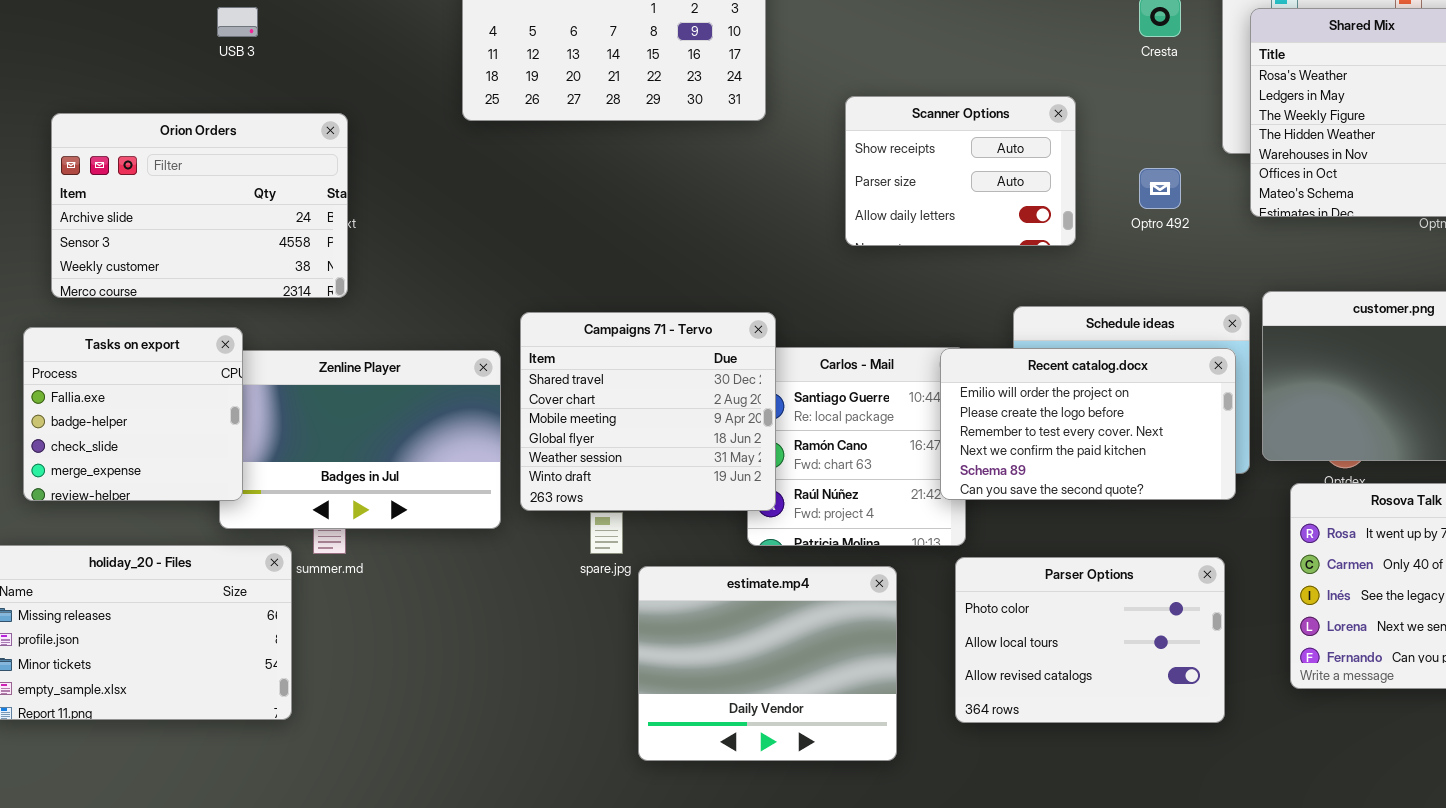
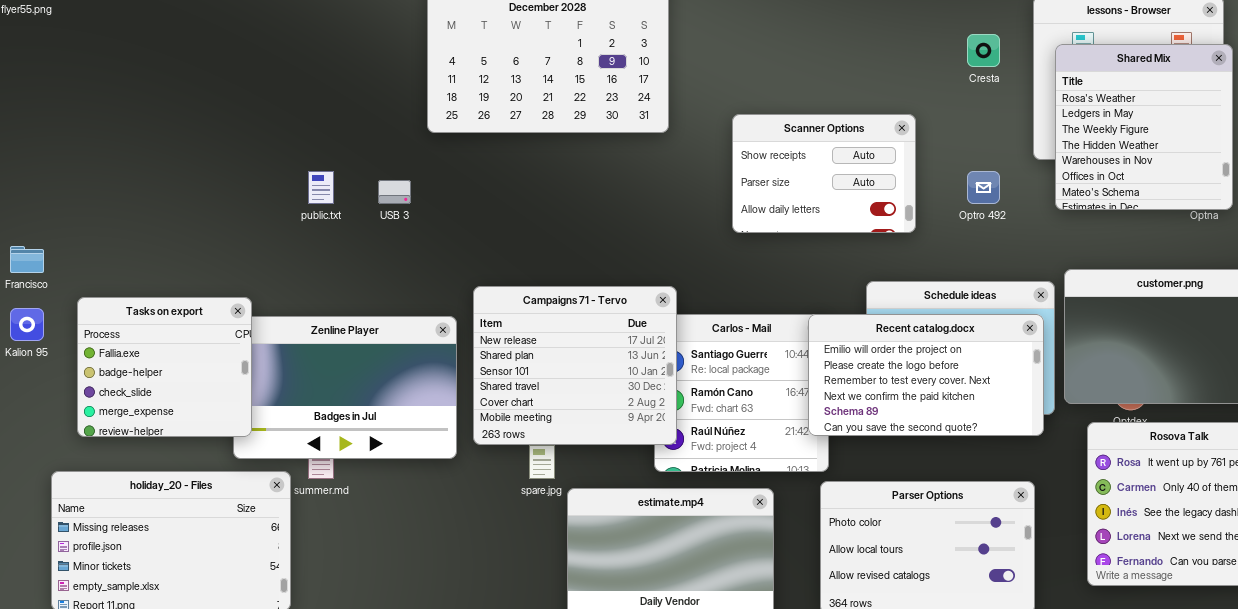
USB 3: [217,7,258,37] -> [378,180,411,204], moved
Orion Orders: [51,113,348,298] -> none, closed
Campaigns 71 - Tervo: [520,312,776,511] -> [473,286,677,445], scrolled up 3 rows

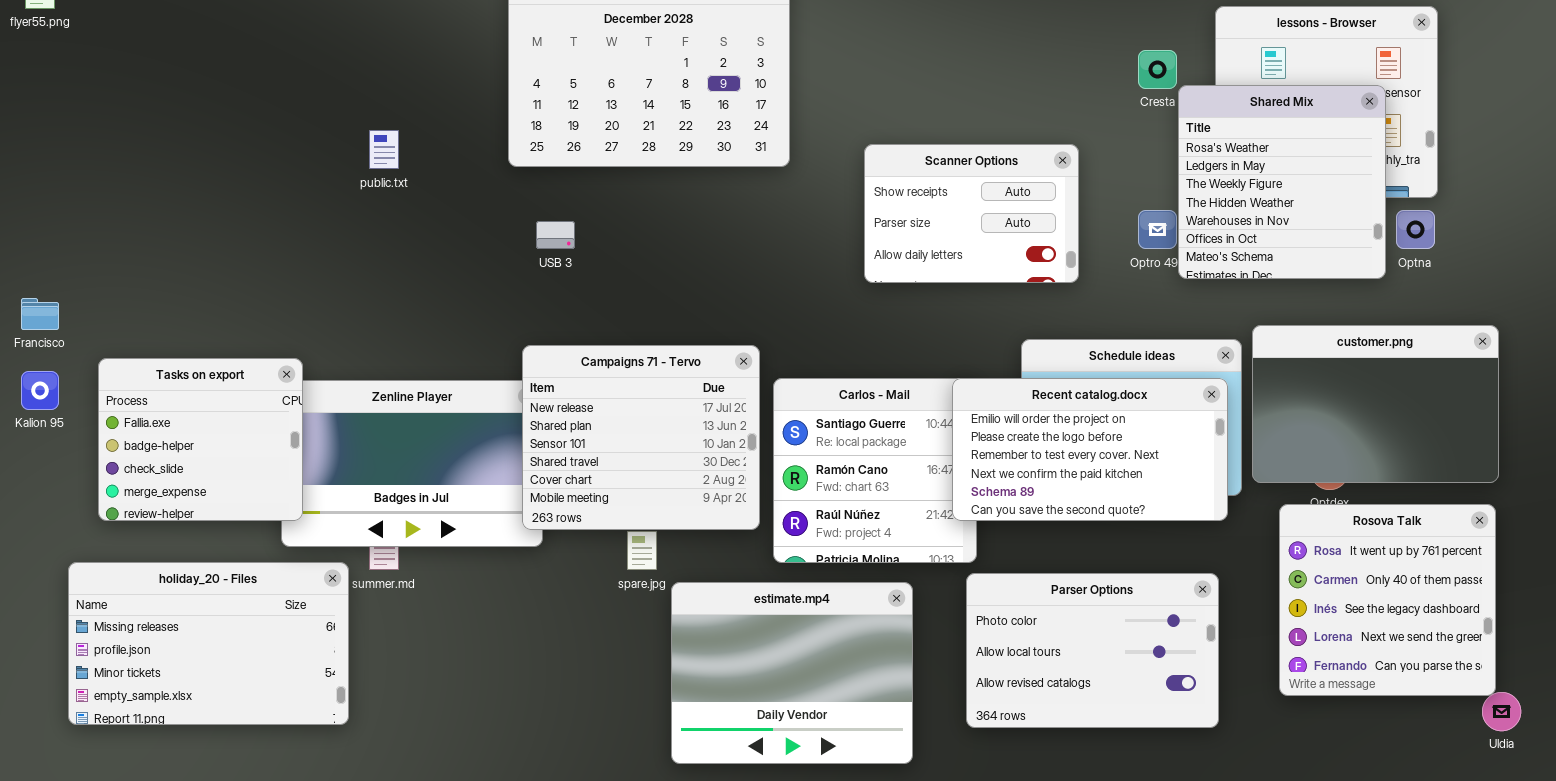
Shared Mix: [1055,44,1233,210] -> [1178,85,1386,279], moved
public.txt: [308,171,334,204] -> [369,130,399,169], moved
USB 3: [378,180,411,204] -> [536,221,575,249], moved
Campaigns 71 - Tervo: [473,286,677,445] -> [522,345,760,530], moved

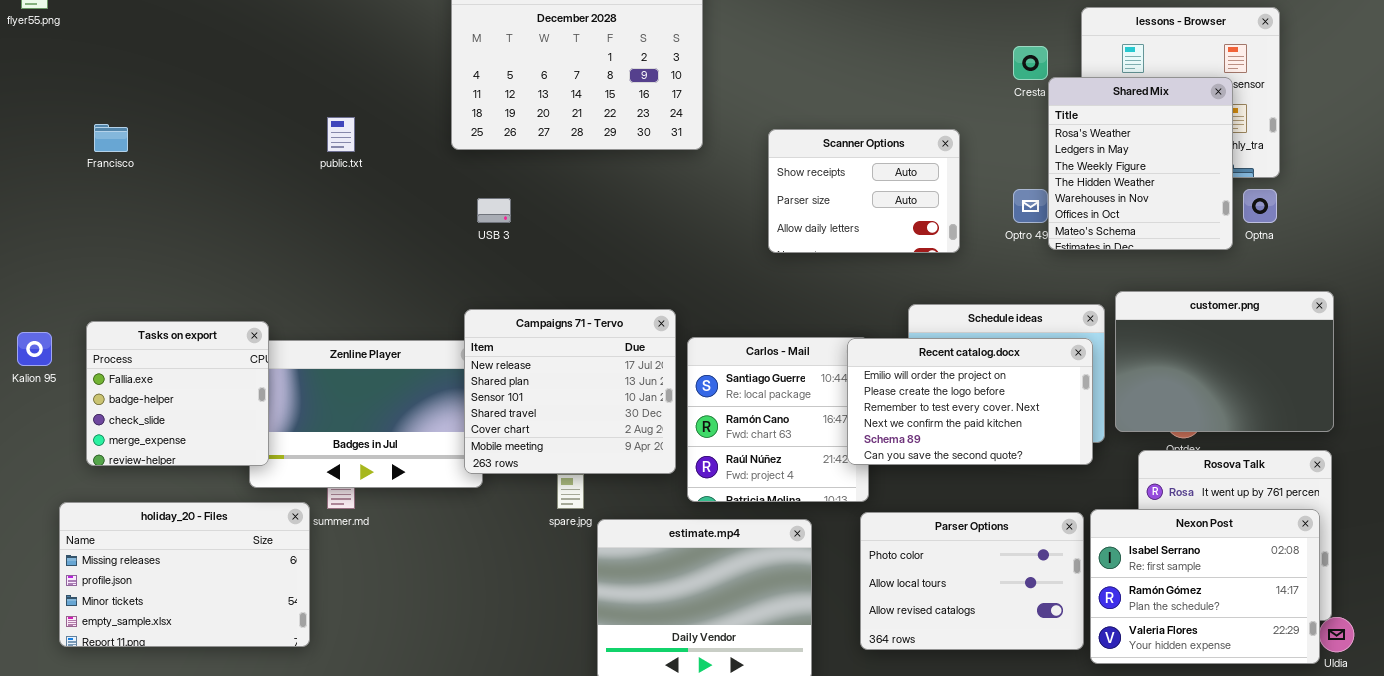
Francisco: [21,298,59,330] -> [94,124,128,152], moved
Nexon Post: none -> [1090,509,1320,664], opened

